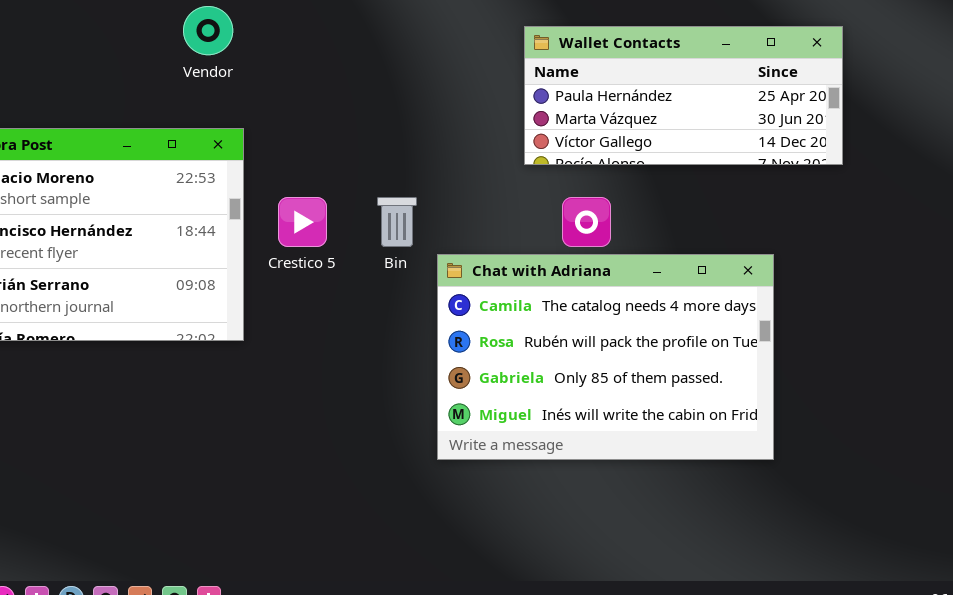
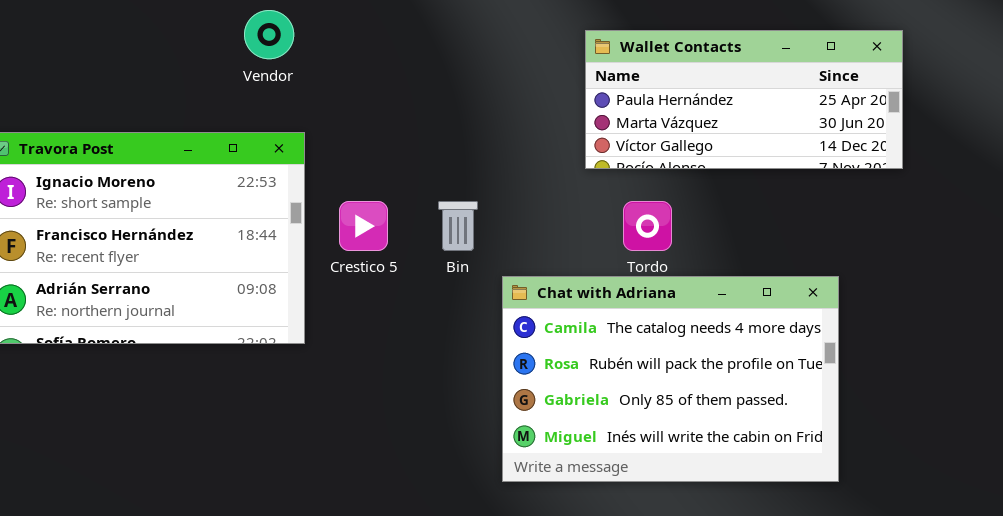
Chat with Adriana: [437,254,774,460] -> [502,276,839,482], moved

